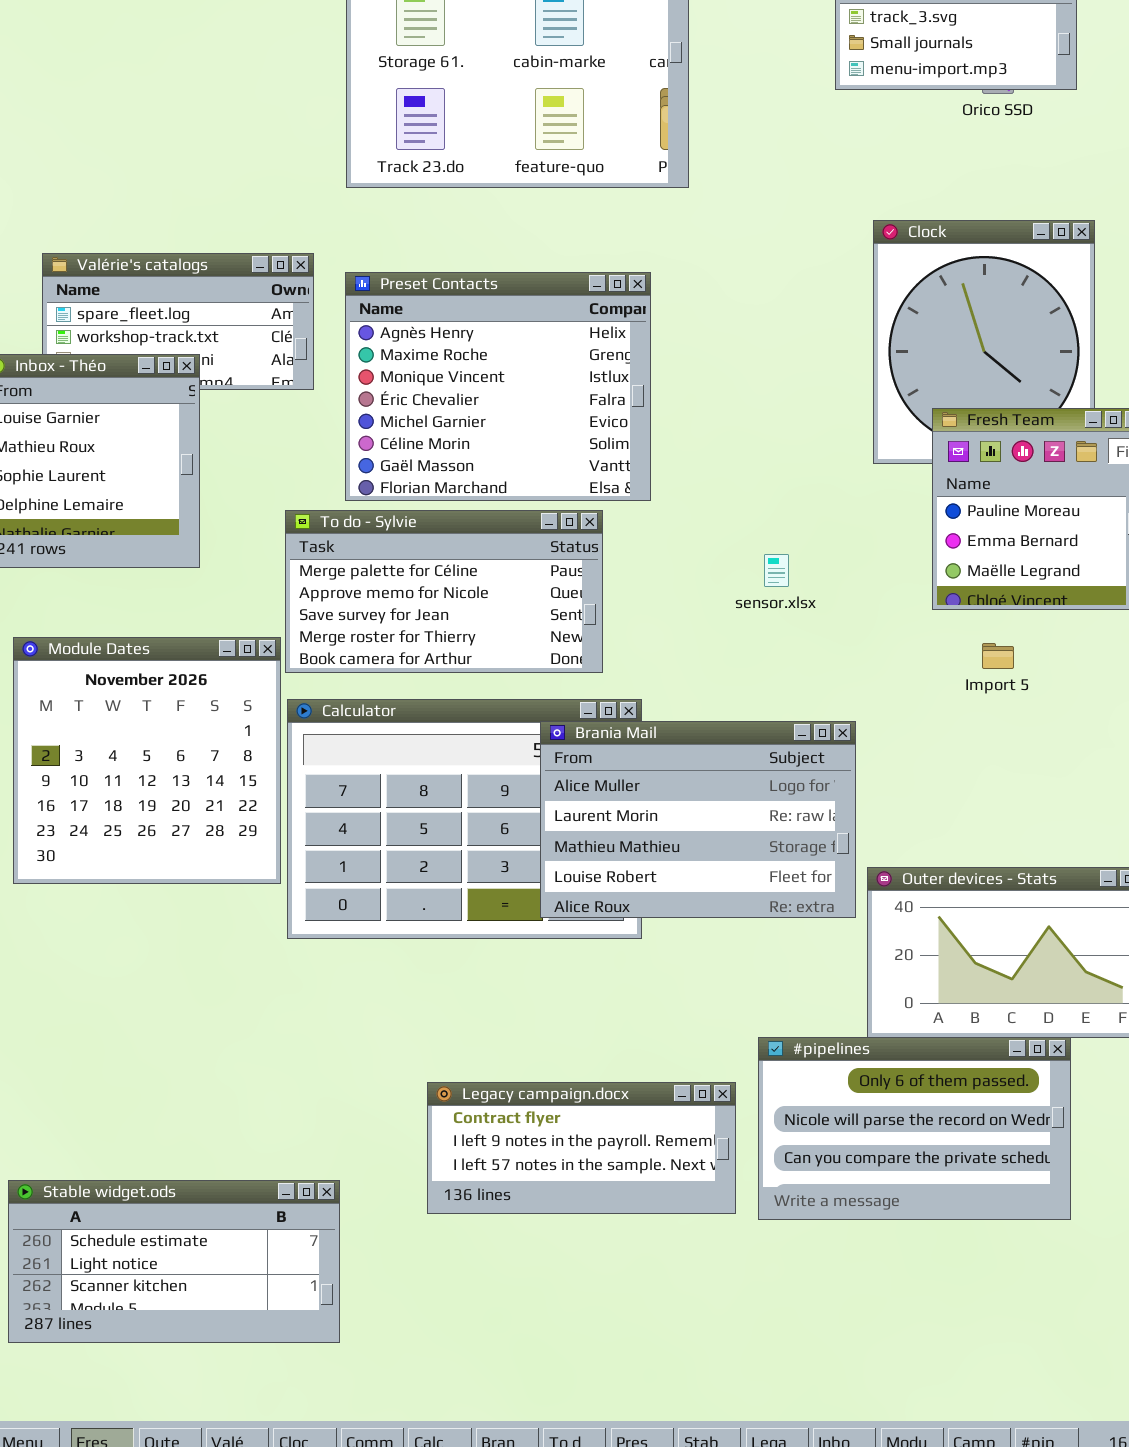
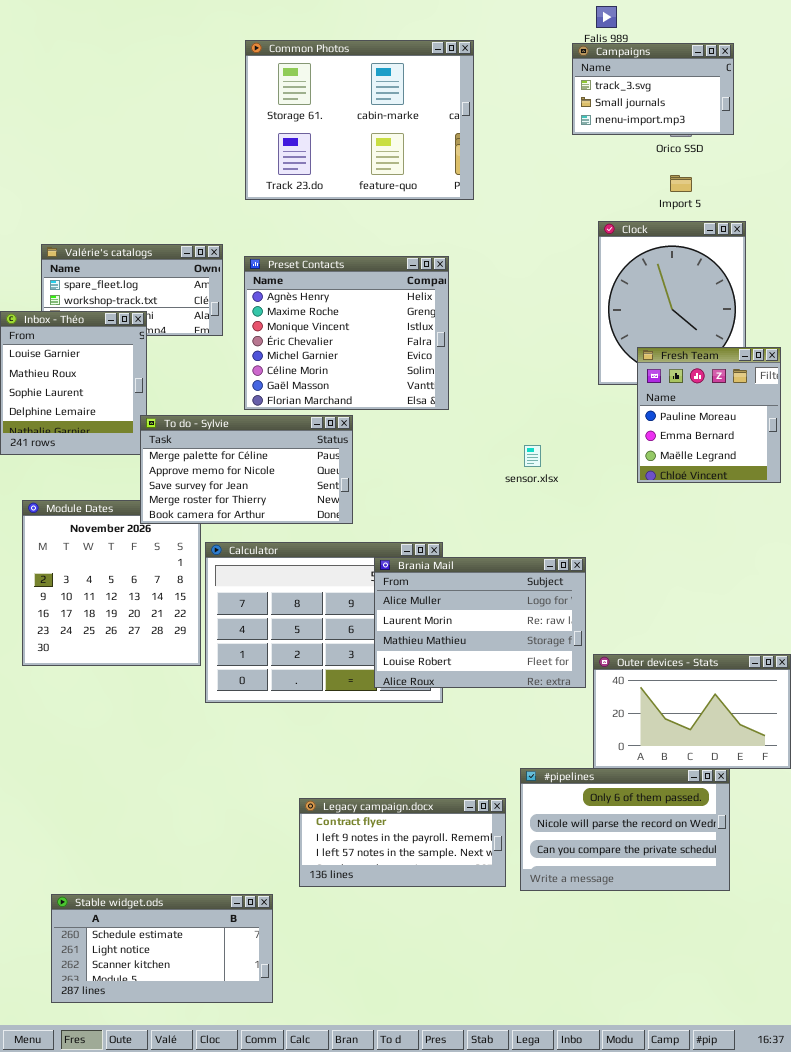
To do - Sylvie: [285,510,603,673] -> [140,415,353,524], moved
Import 5: [982,643,1014,669] -> [670,175,692,192], moved
Stable widget.ods: [8,1180,340,1343] -> [51,894,273,1003], moved

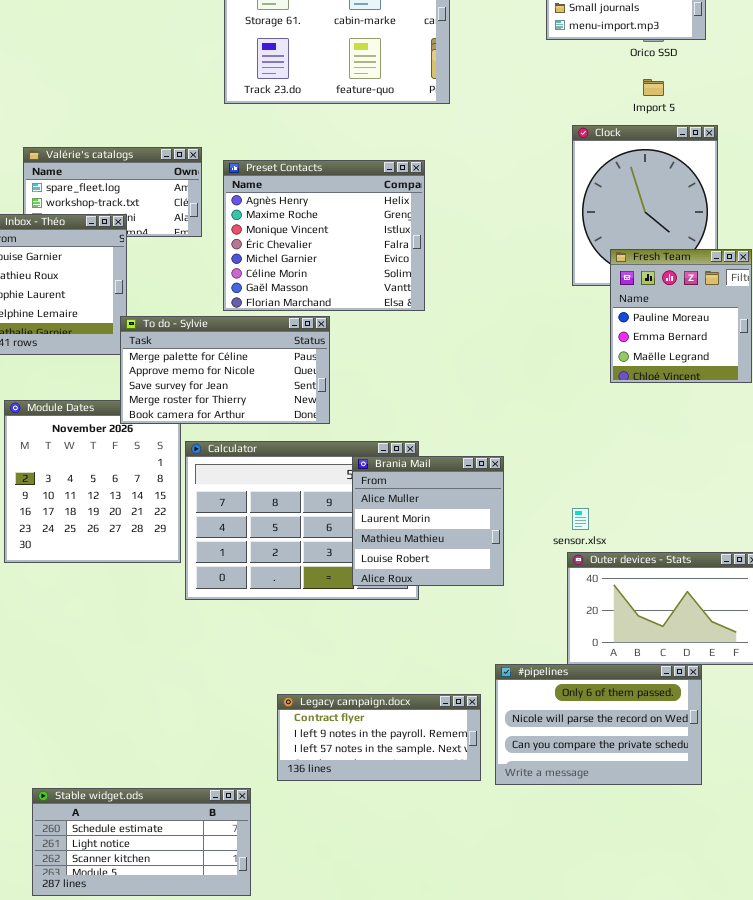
sensor.xlsx: [524,445,541,467] -> [572,508,589,530], moved
Brania Mail: [374,557,586,688] -> [352,456,504,586], resized

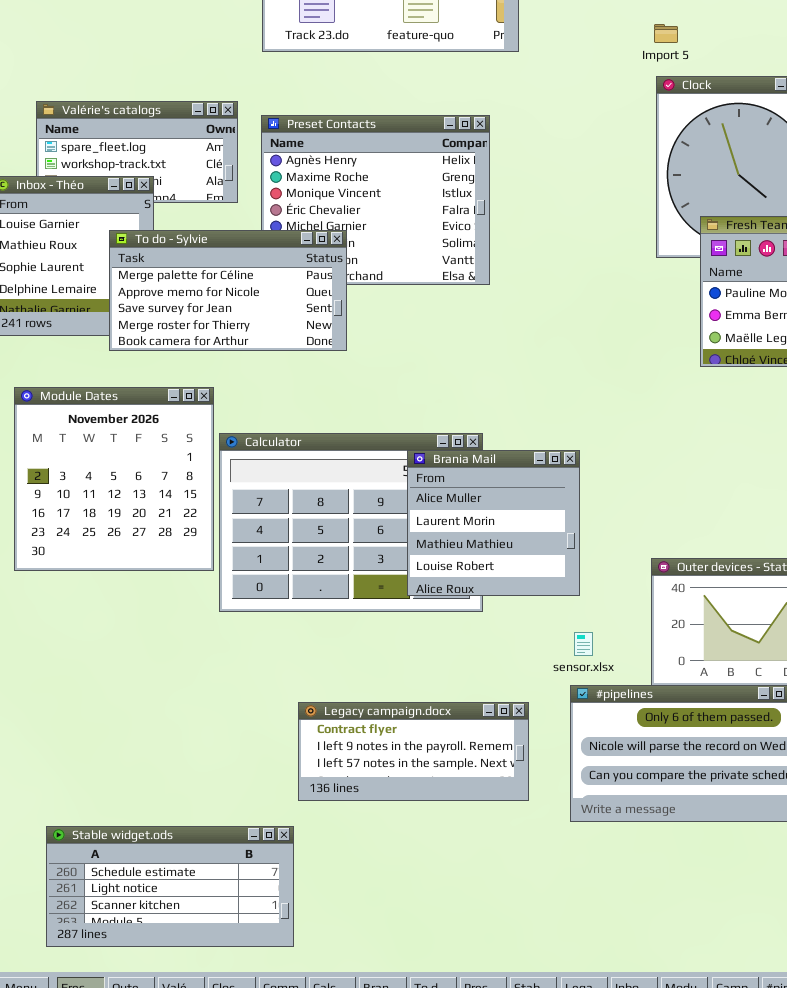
Import 5: [643,79,664,96] -> [654,24,678,43], moved
To do - Sylvie: [120,316,330,424] -> [109,230,347,351], moved
sensor.xlsx: [572,508,589,530] -> [574,632,593,656], moved
Legacy campaign.docx: [277,694,481,781] -> [298,702,529,801], moved

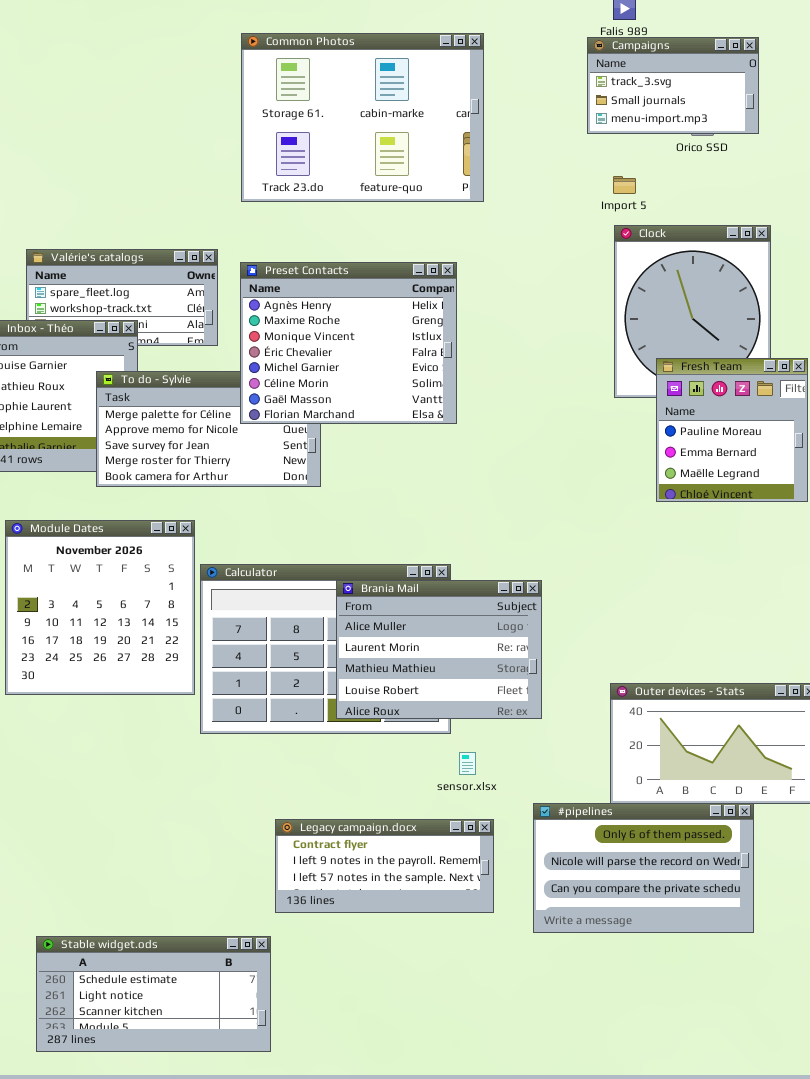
Preset Contacts: [261,115,490,285] -> [240,262,457,424], raised
Brania Mail: [407,450,580,596] -> [336,580,542,719], resized
sensor.xlsx: [574,632,593,656] -> [459,752,476,775], moved

